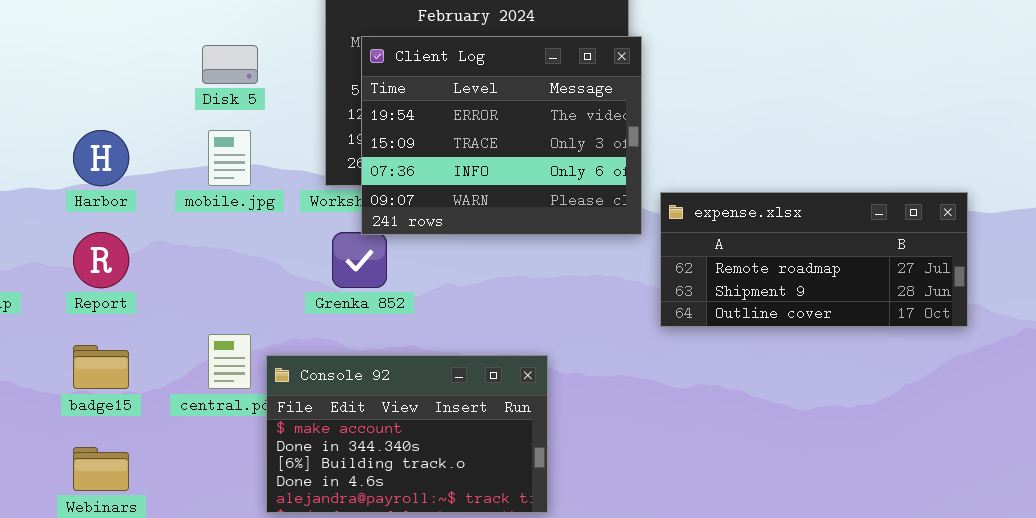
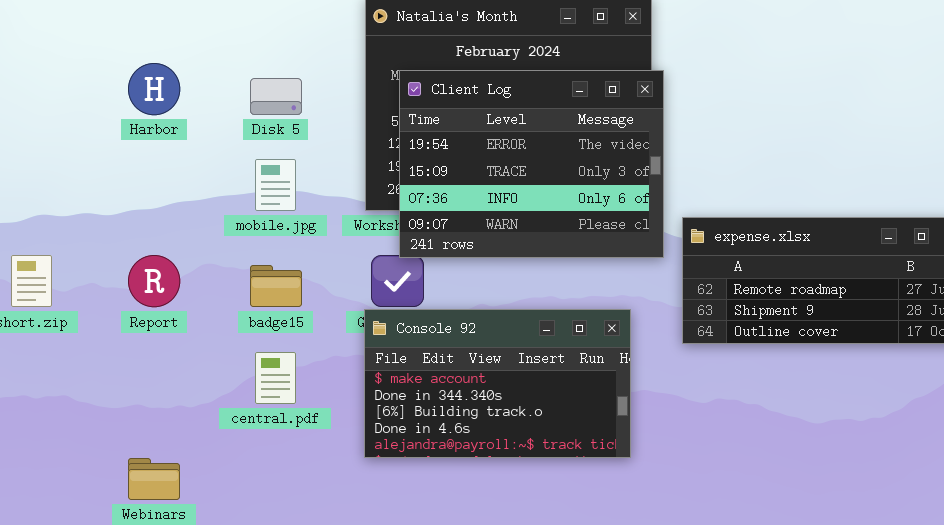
Harbor: [73,130,129,186] -> [128,63,180,115], moved
badge15: [73,345,129,389] -> [250,265,302,307], moved
Console 92: [266,355,548,513] -> [364,309,631,458], moved

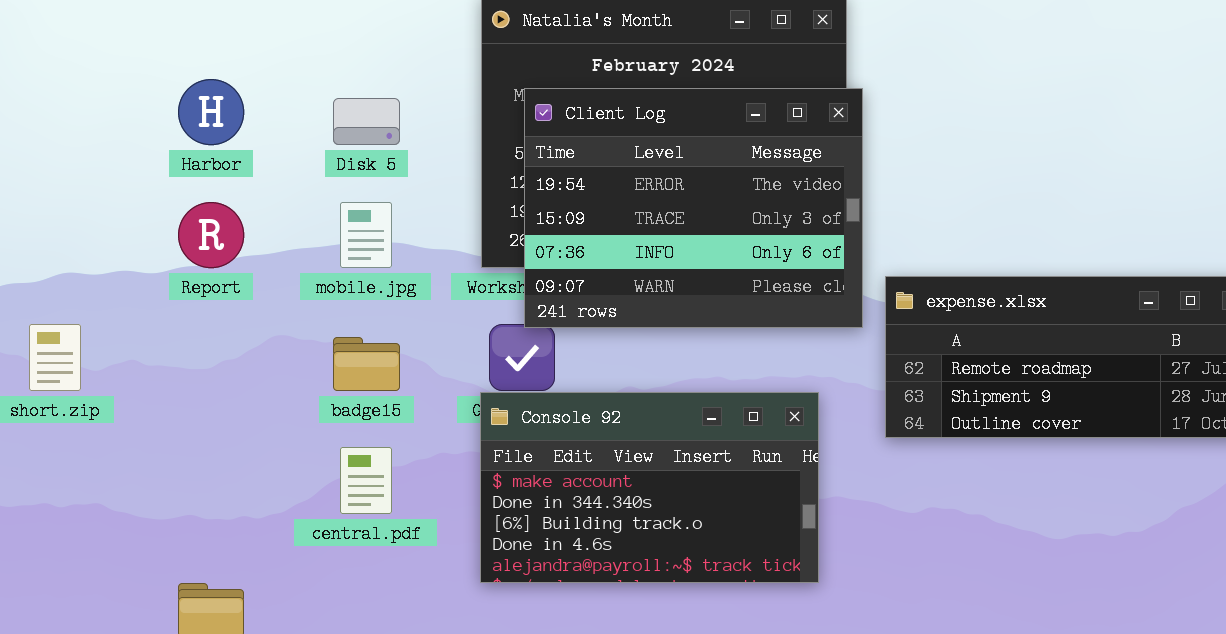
Report: [128,255,180,307] -> [178,202,244,268], moved

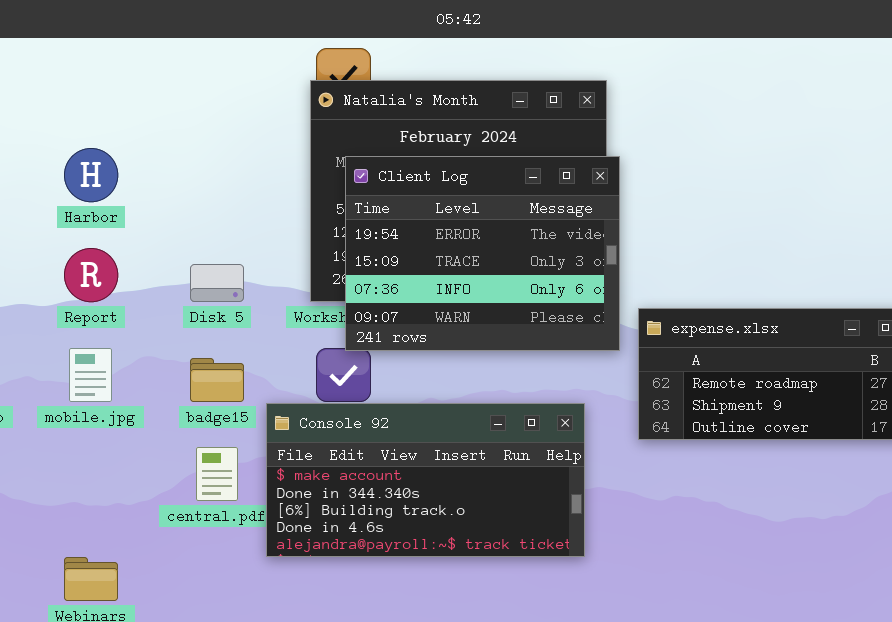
Disk 5: [333,98,400,145] -> [190,264,244,302], moved
mobile.jpg: [340,202,392,268] -> [69,348,112,402], moved
Console 92: [480,392,819,583] -> [266,403,585,557], resized

